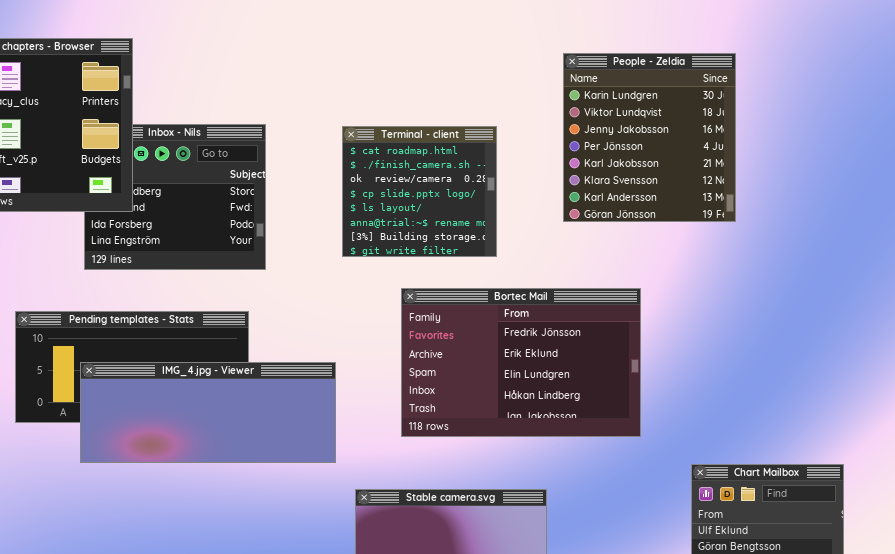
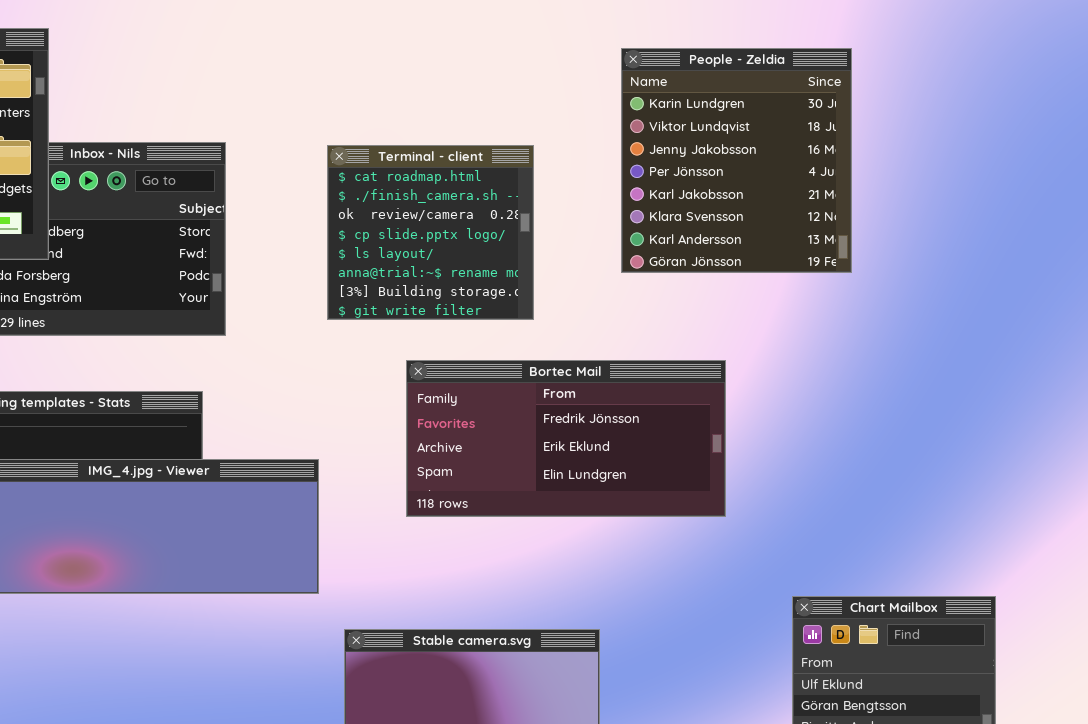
Bortec Mail: [401,288,641,437] -> [406,360,726,517], resized

